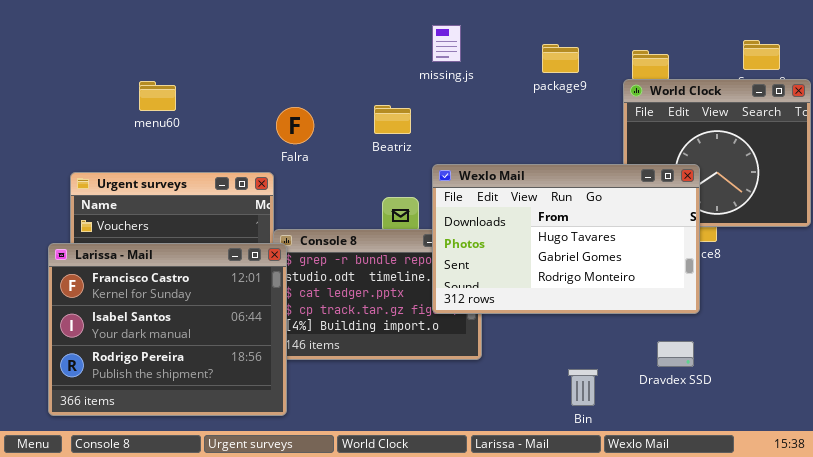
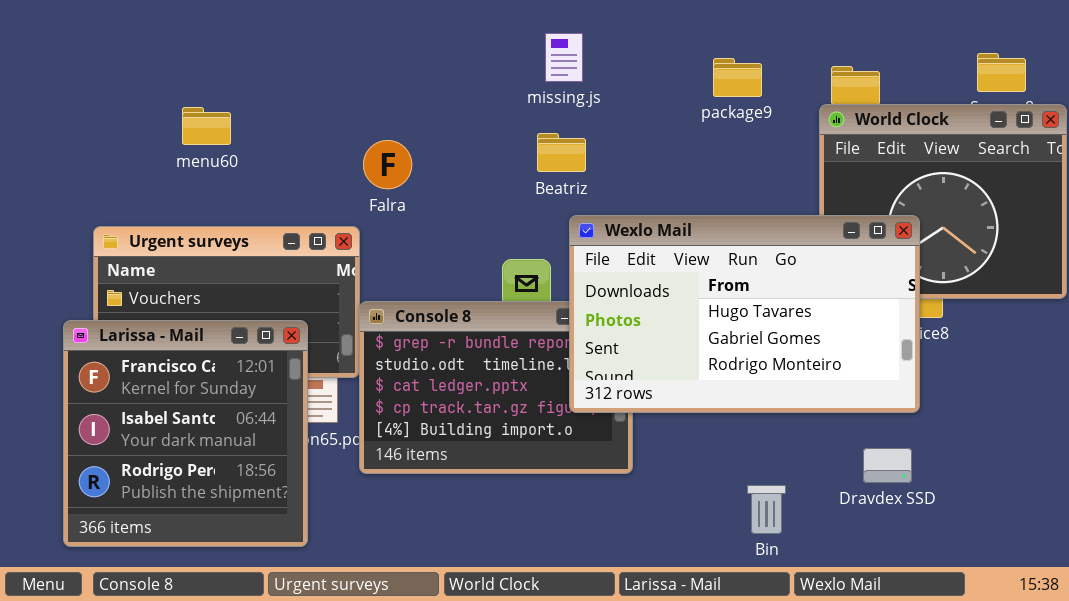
missing.js: [432,25,461,62] -> [545,33,583,82], moved
Beatriz: [374,105,411,134] -> [537,133,586,172], moved
Larissa - Mail: [48,243,287,416] -> [63,320,308,547], resized

